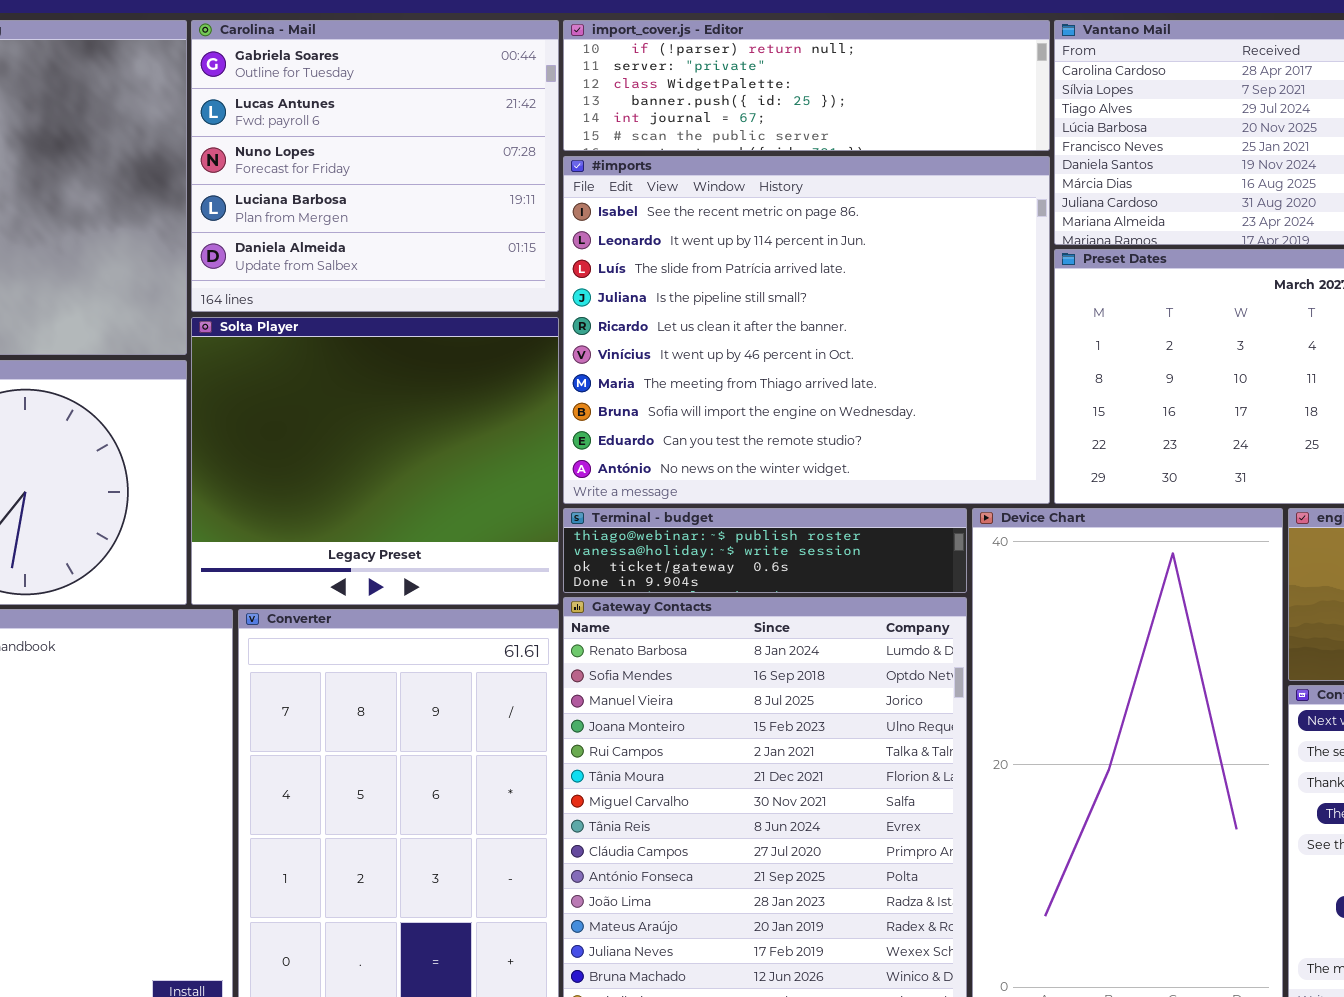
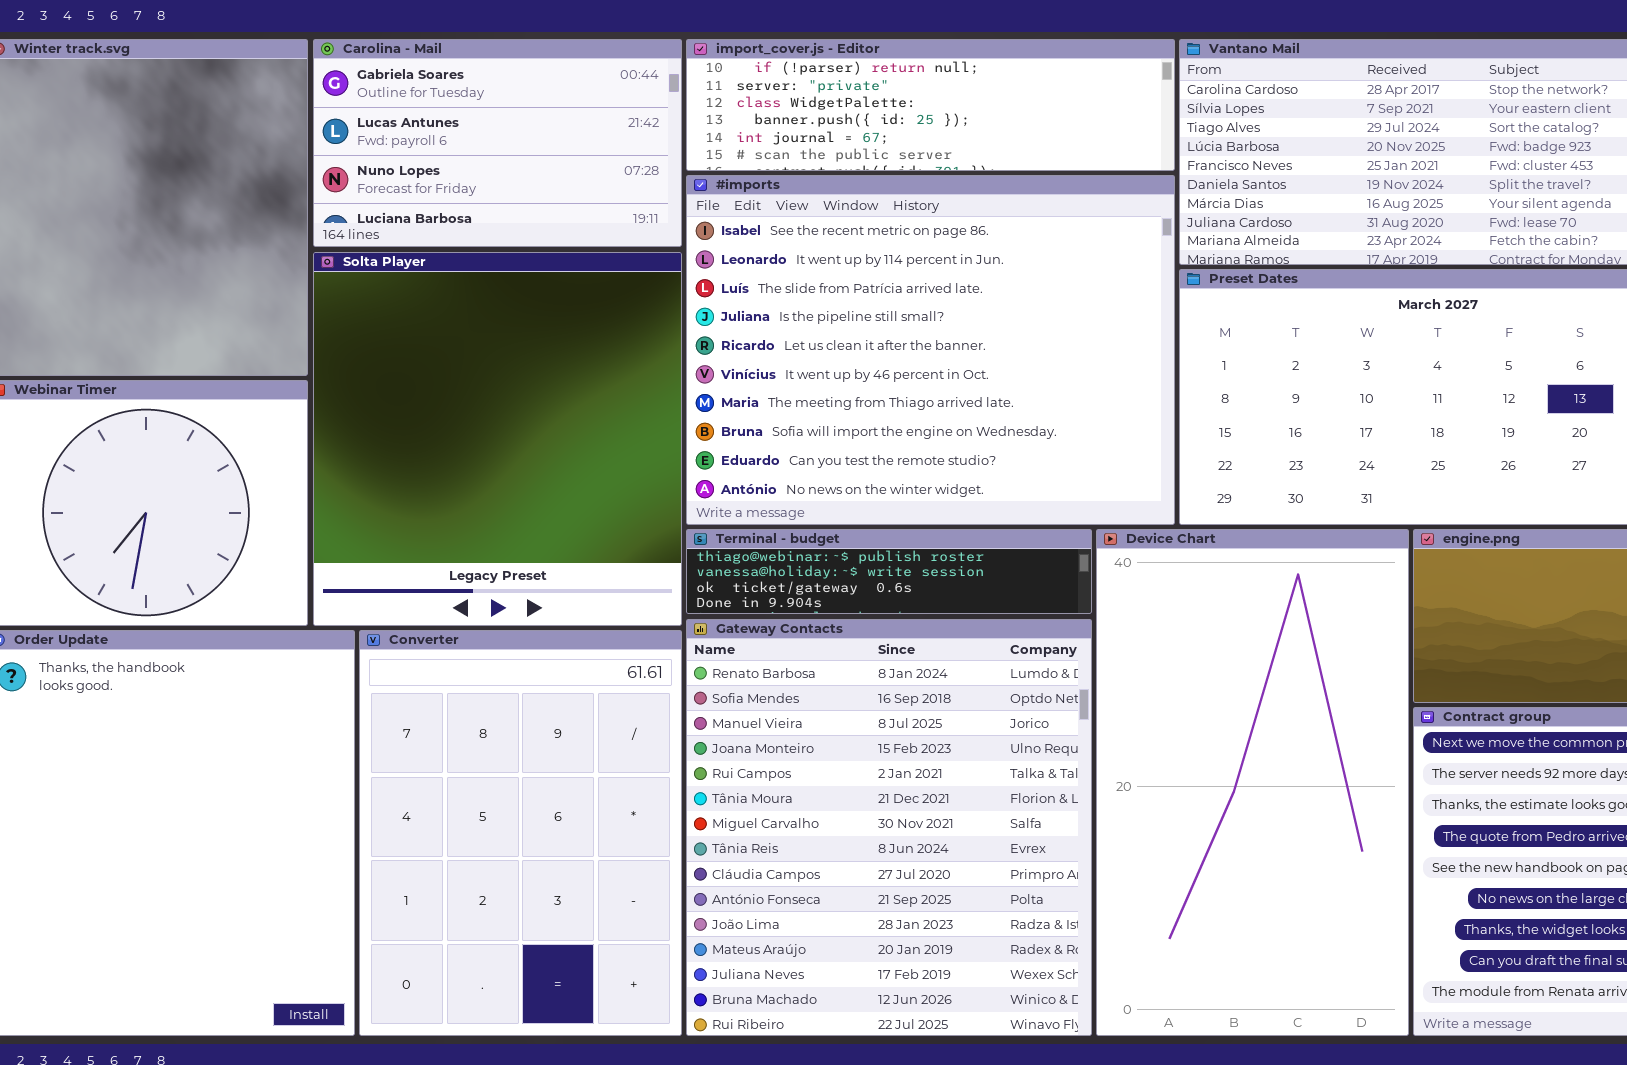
Carolina - Mail: [191,20,559,312] -> [313,39,682,247], resized
Solta Player: [191,317,559,605] -> [313,252,682,626], resized

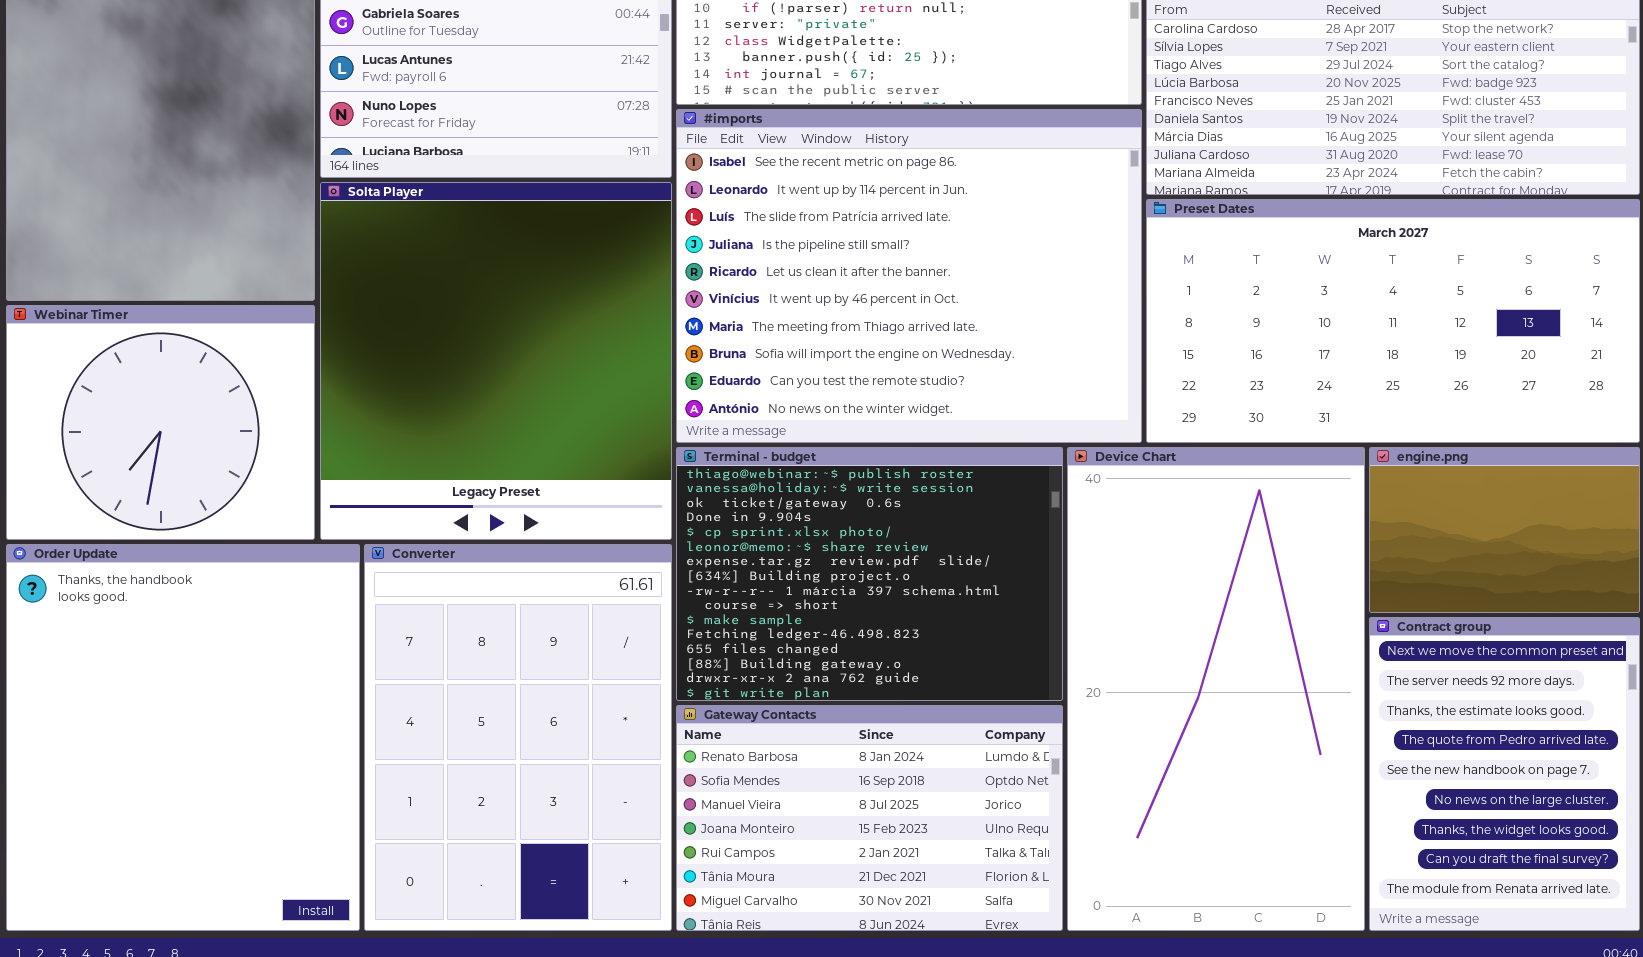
Terminal - budget: [686,529,1092,614] -> [676,447,1063,701], resized
Gateway Contacts: [686,619,1092,1036] -> [676,705,1063,931], resized

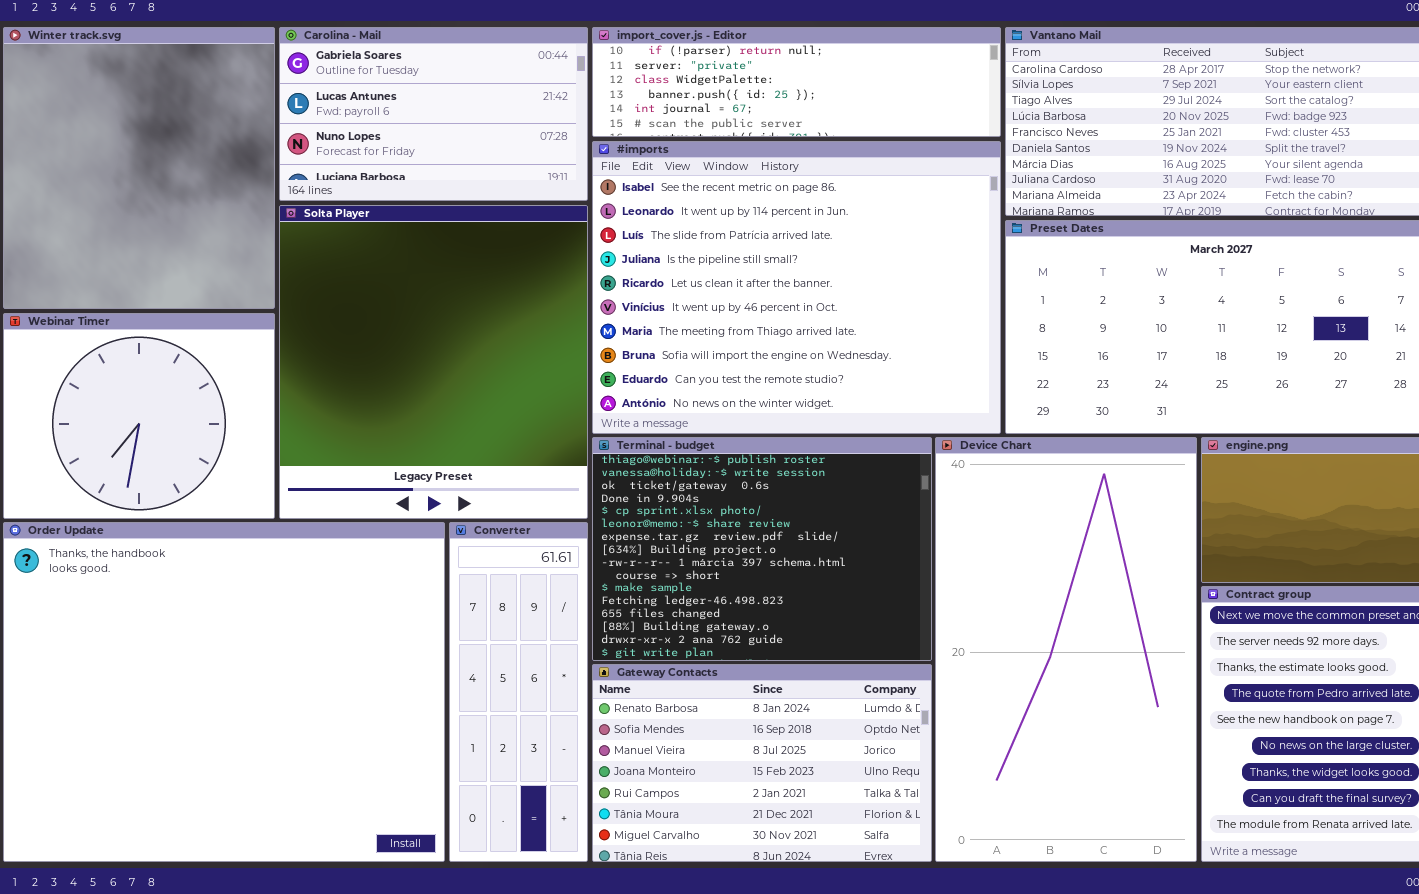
Order Update: [6,544,360,931] -> [3,522,445,862], resized
Converter: [364,544,672,931] -> [449,522,588,862], resized

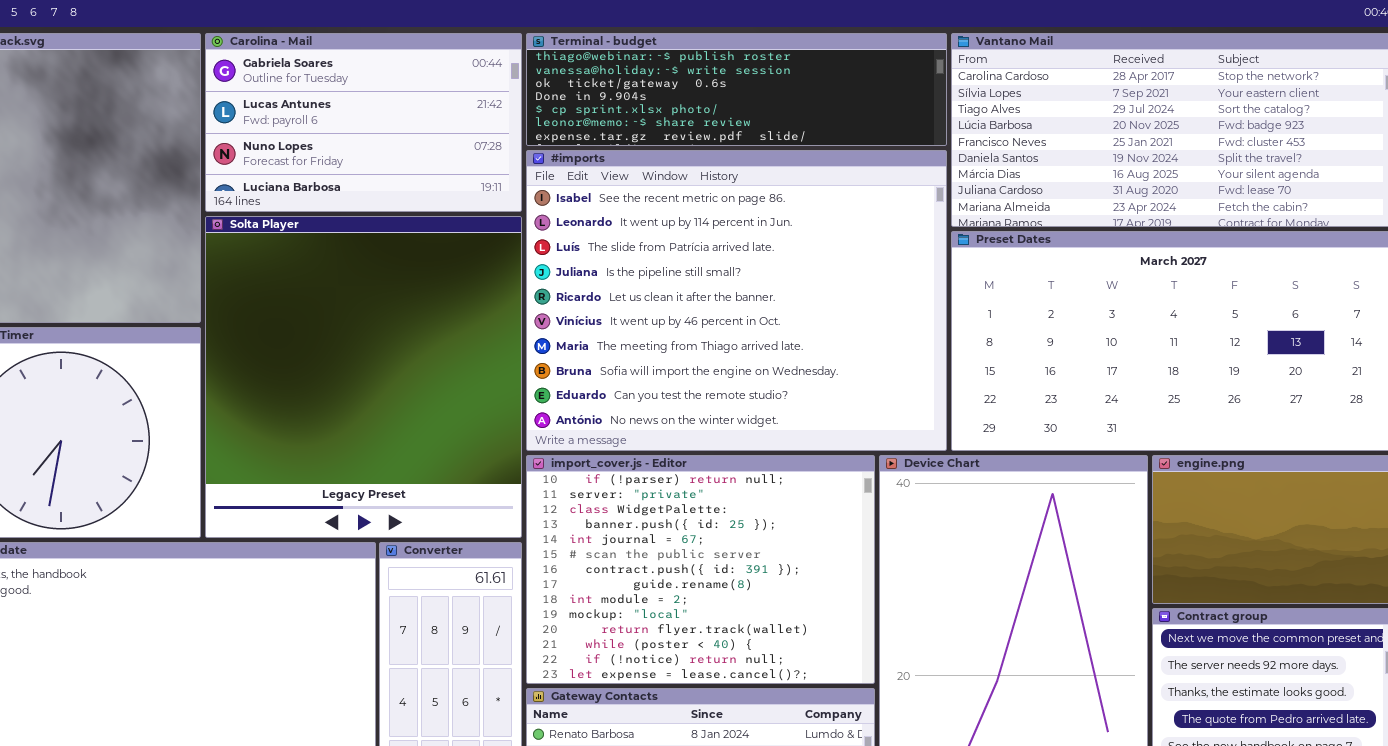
import_cover.js - Editor: [592,27,1001,137] -> [526,455,875,684], moved, resized
Terminal - budget: [592,437,932,661] -> [526,33,947,146], moved, resized

